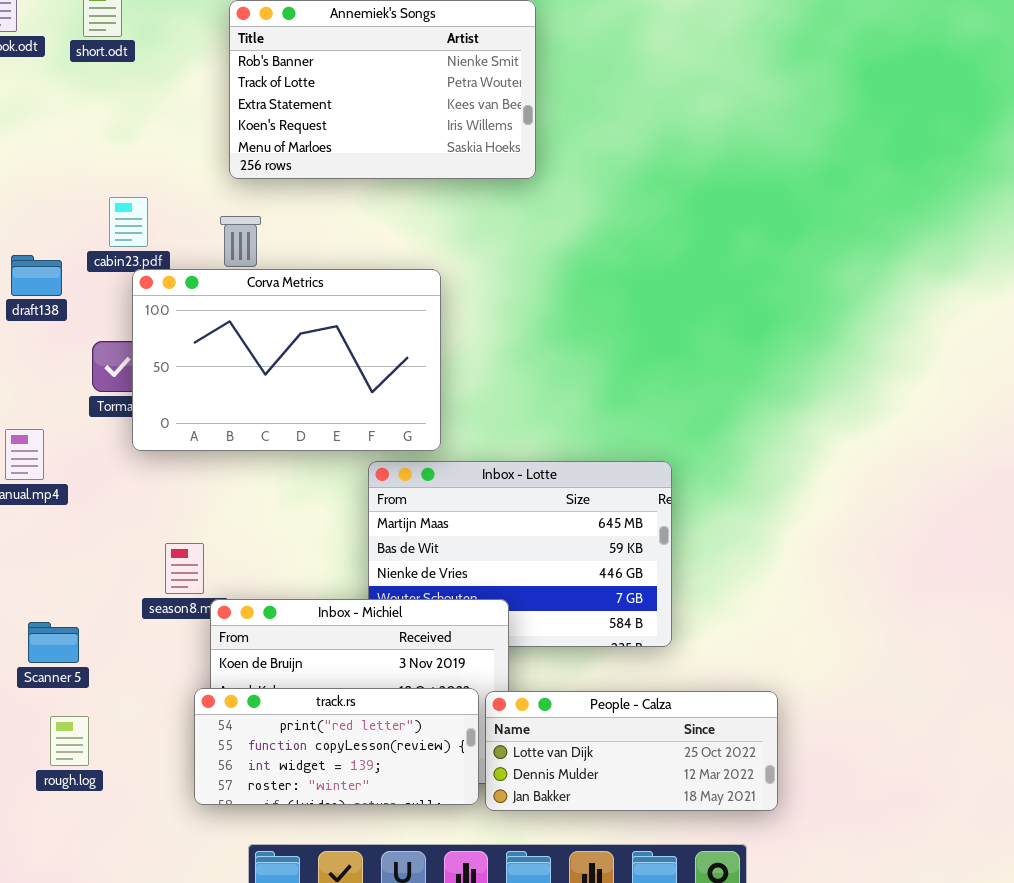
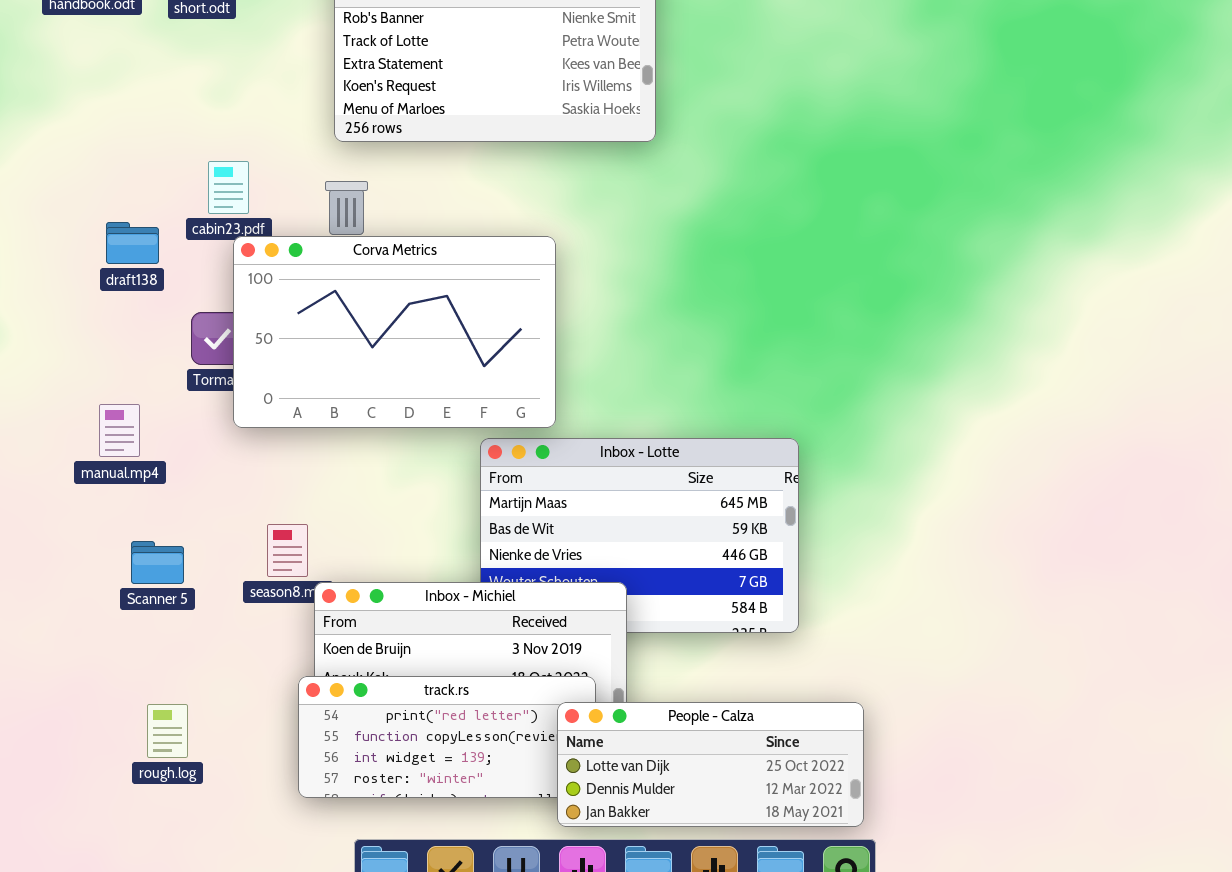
Scanner 5: [28,622,79,663] -> [131,541,184,584], moved
People - Calza: [485,691,778,811] -> [557,702,864,827], moved

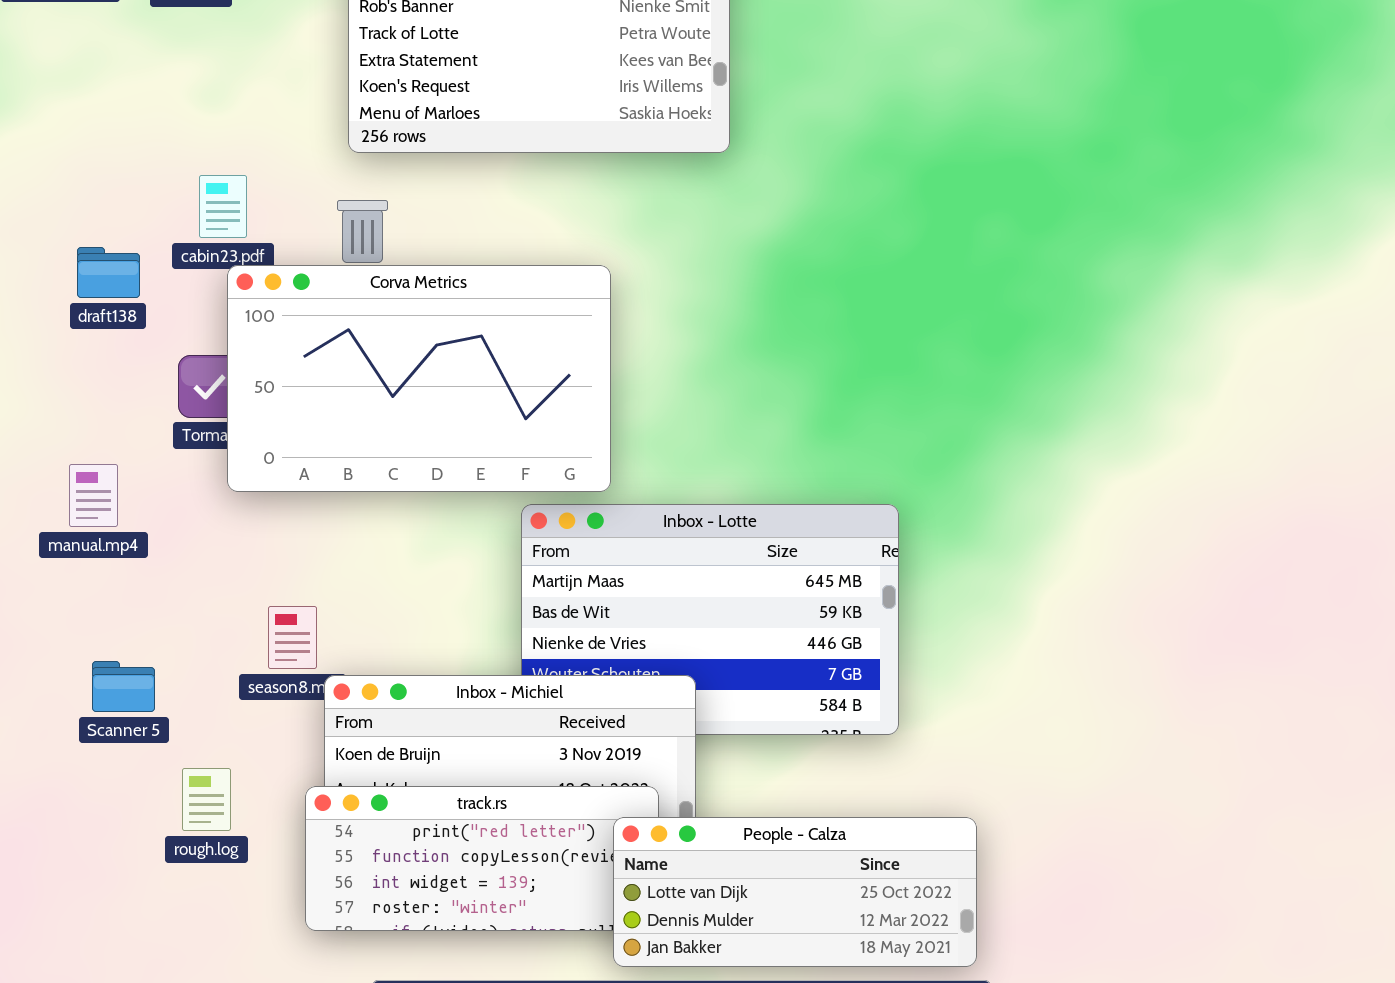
Scanner 5: [131,541,184,584] -> [92,661,155,712], moved
rough.log: [147,704,188,758] -> [182,768,231,831], moved

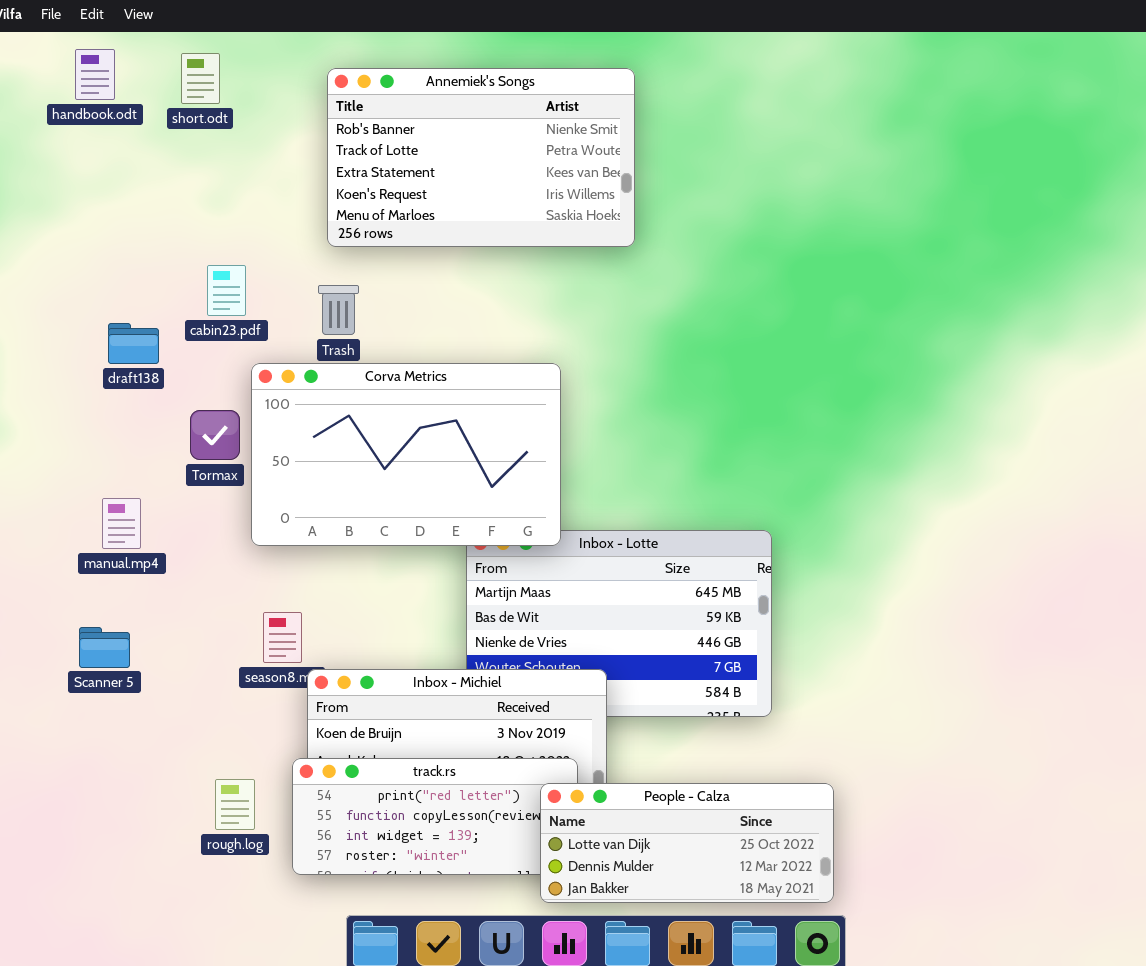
Corva Metrics: [227,265,611,492] -> [251,363,561,546], moved
Scanner 5: [92,661,155,712] -> [79,627,130,668], moved
rough.log: [182,768,231,831] -> [215,779,255,830], moved

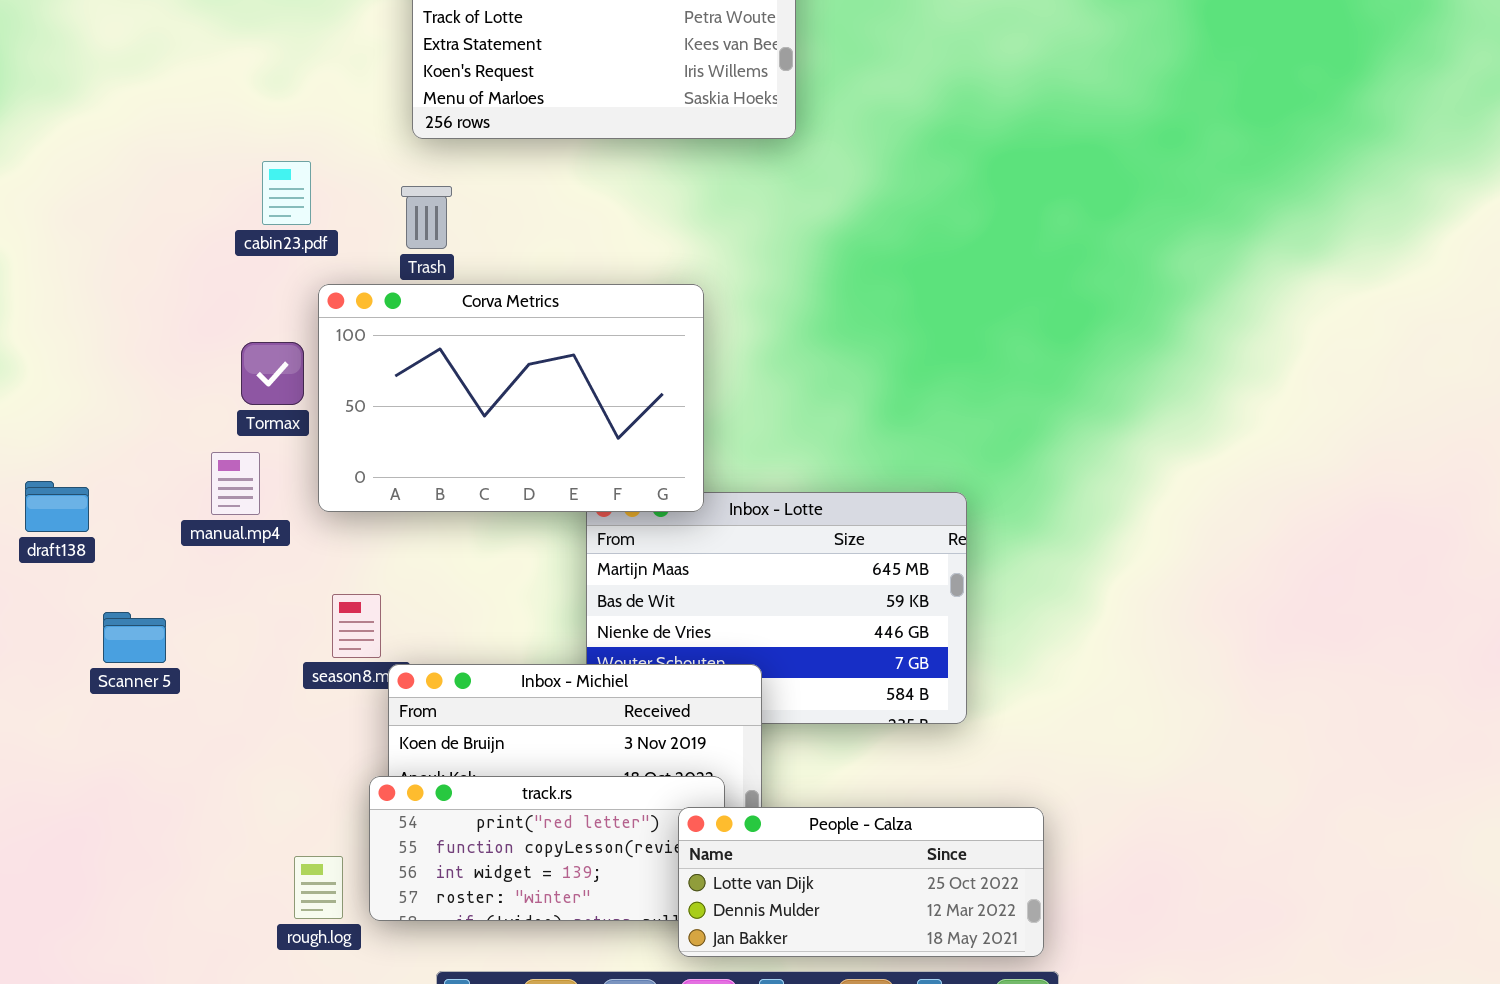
draft138: [108,323,159,364] -> [25,481,89,532], moved
manual.mp4: [102,498,141,549] -> [211,452,260,515], moved
rough.log: [215,779,255,830] -> [294,856,343,919], moved

